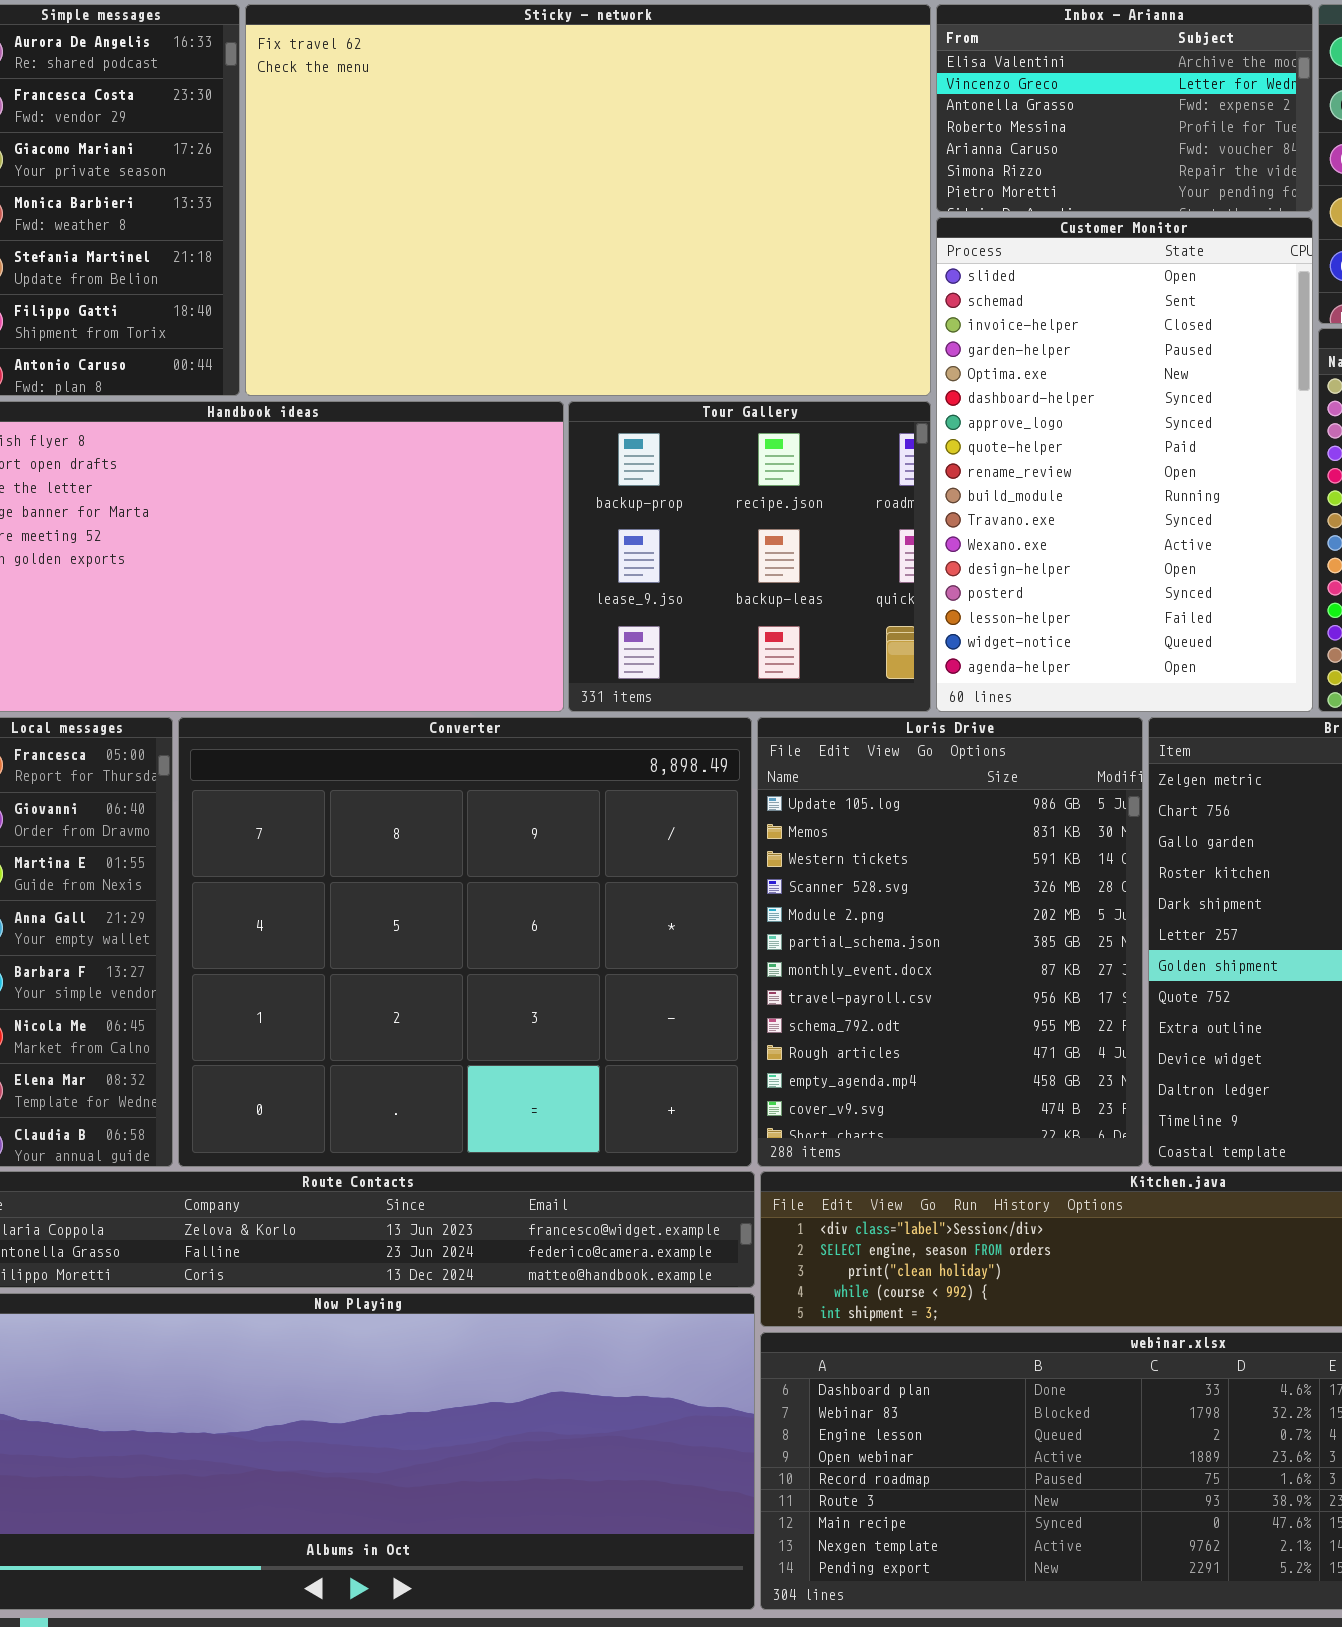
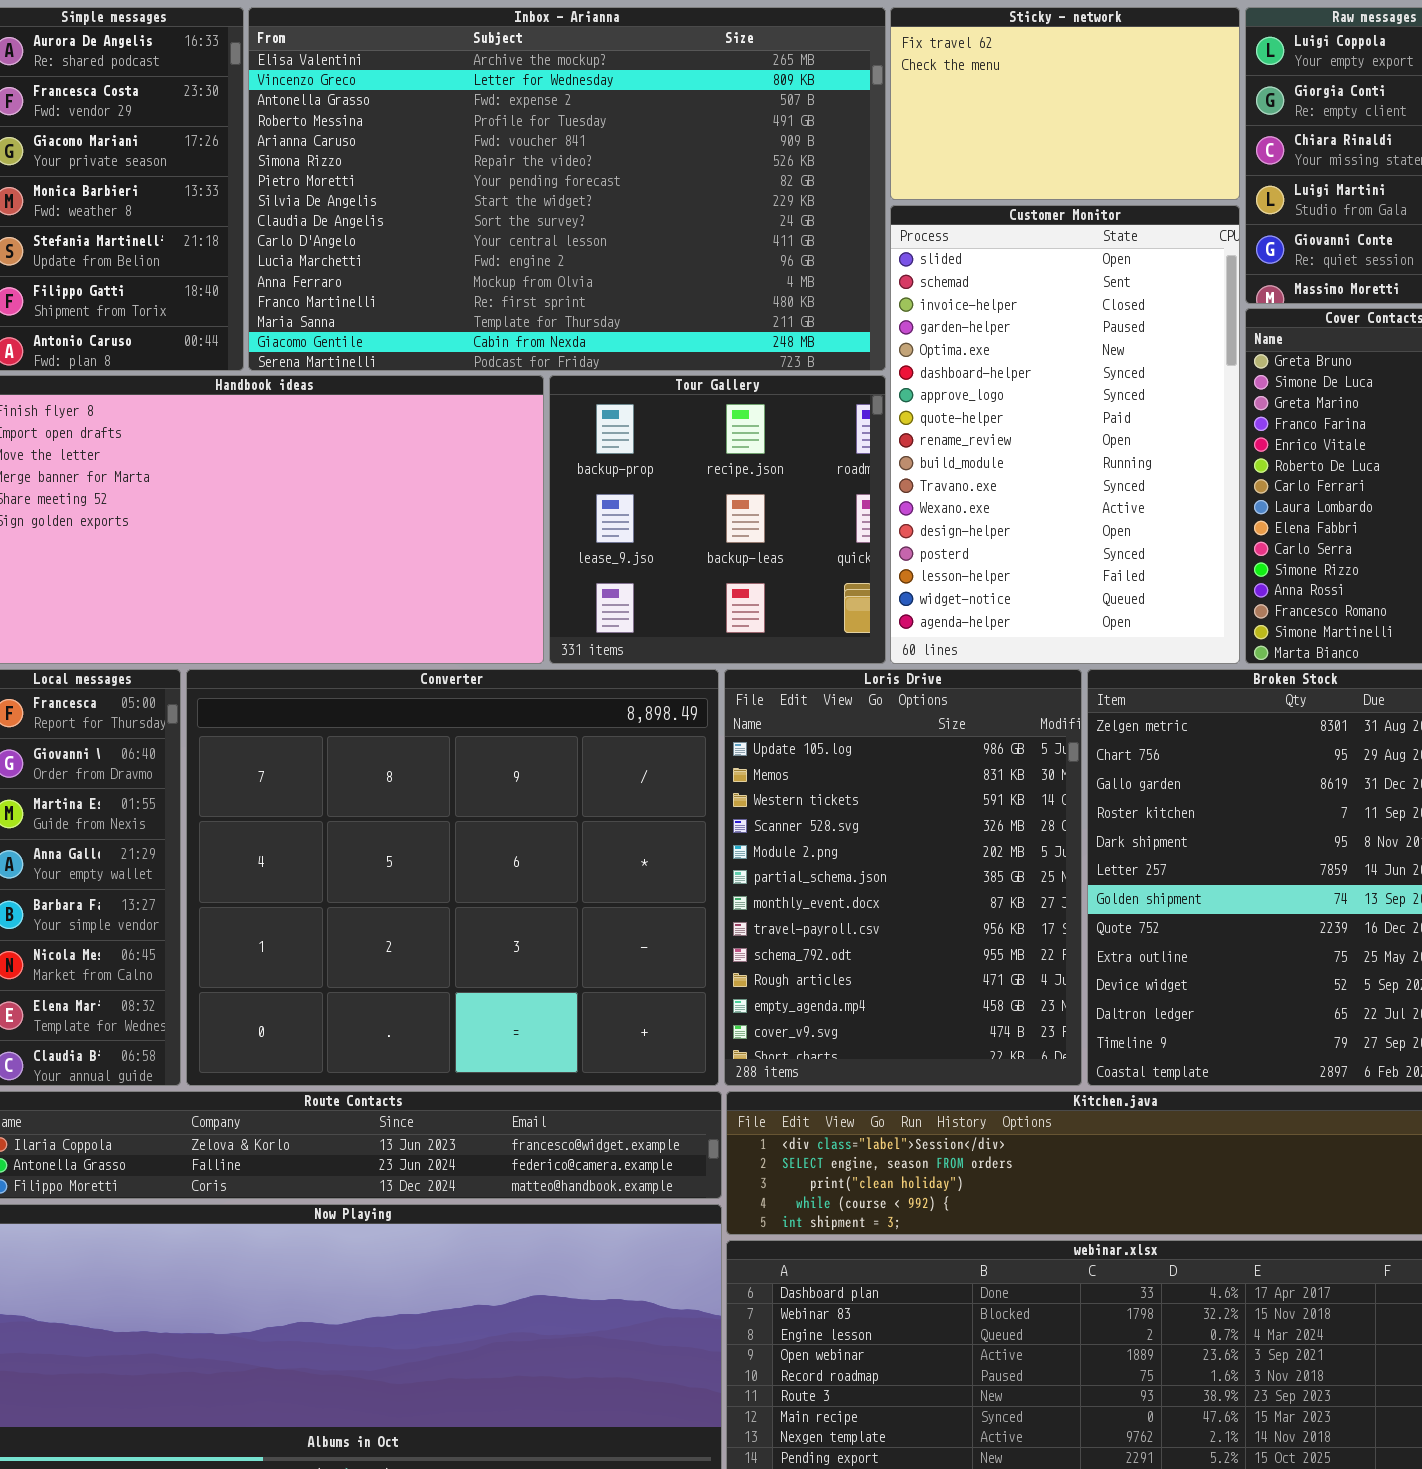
Sticky - network: [245,4,931,396] -> [890,7,1240,200], moved, resized
Inbox - Arianna: [936,4,1313,212] -> [248,7,886,371], moved, resized

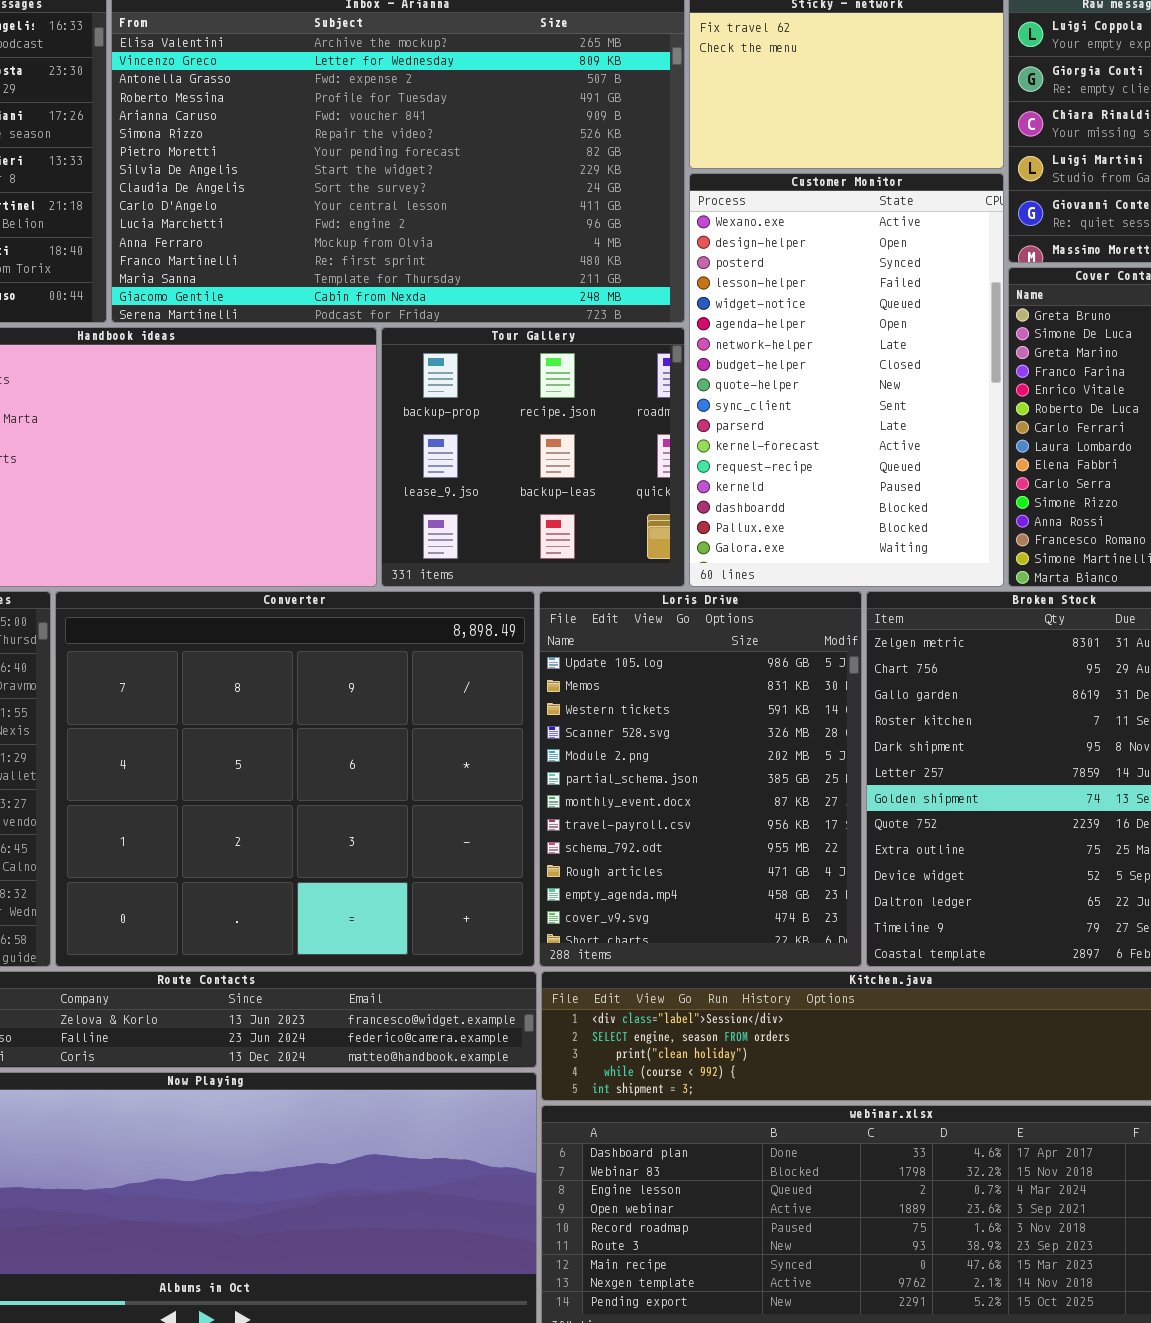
Customer Monitor: [890,205,1240,664] -> [689,173,1004,587], scrolled down 11 rows

